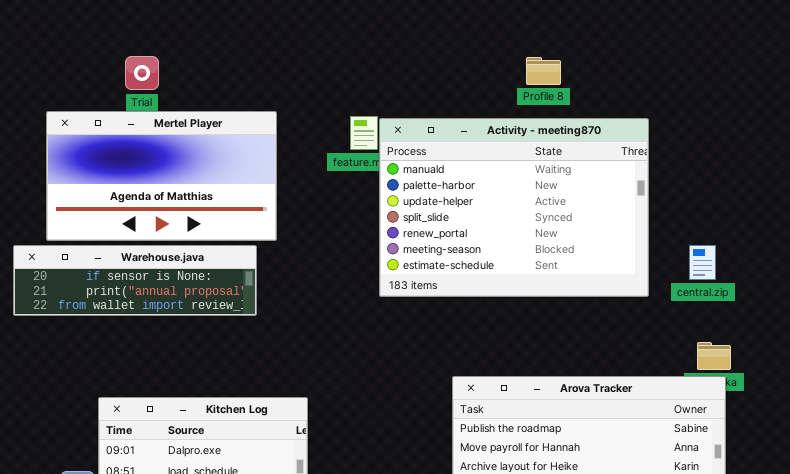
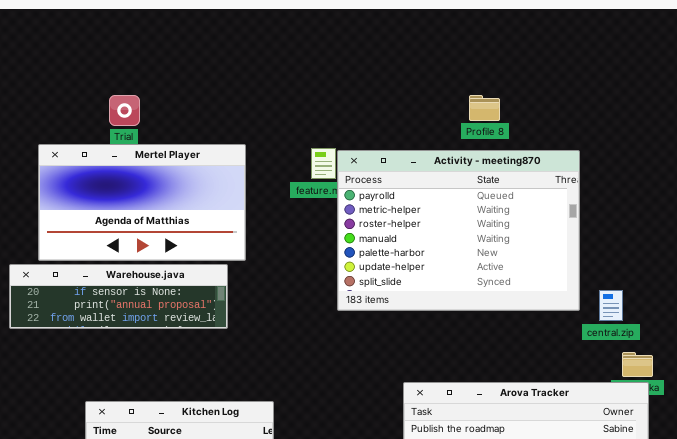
Activity - meeting870: [379,118,649,297] -> [337,150,580,311], scrolled up 3 rows
central.zip: [689,245,716,280] -> [599,290,623,321], moved

